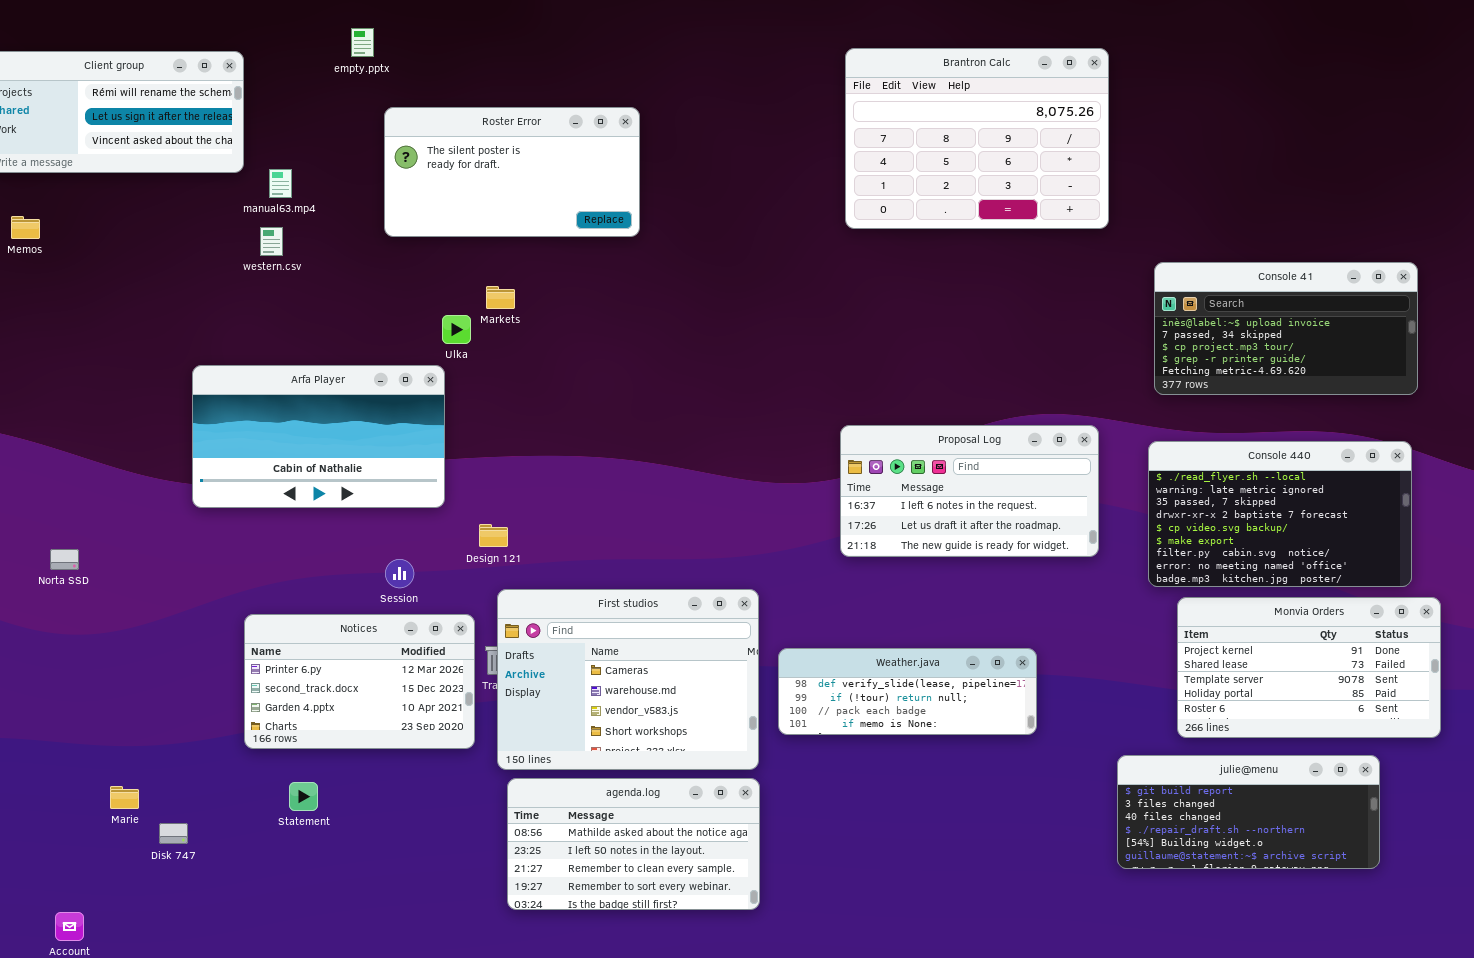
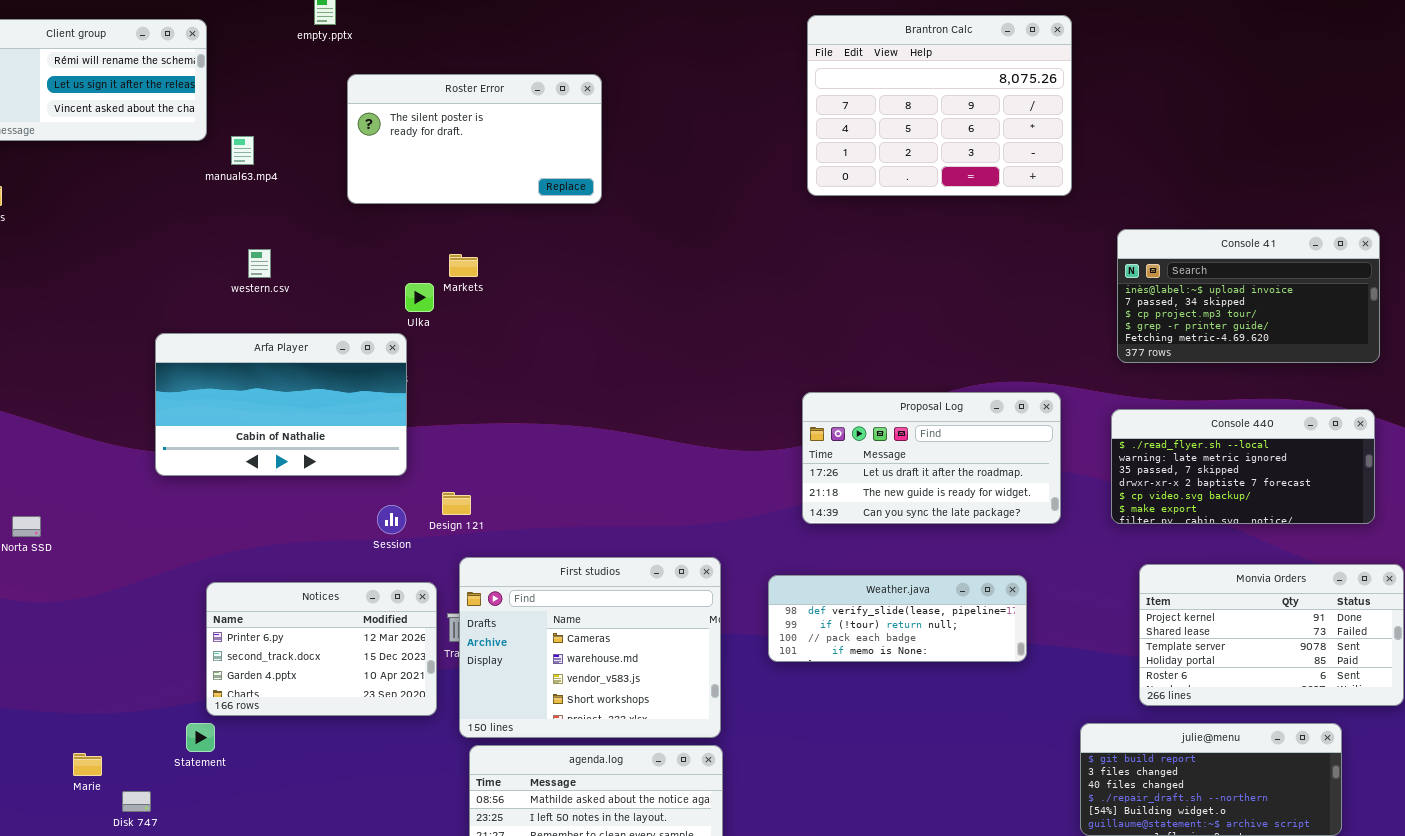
western.csv: [260,227,283,256] -> [248,249,271,278], moved
Proposal Log: [840,425,1099,557] -> [802,392,1061,524], scrolled down 1 row
Console 440: [1148,441,1412,587] -> [1111,409,1375,524], resized
Session: [385,559,414,588] -> [377,505,406,534], moved
Weather.java: [778,648,1037,735] -> [768,575,1027,662], moved
Statement: [289,782,318,811] -> [186,723,215,752], moved

